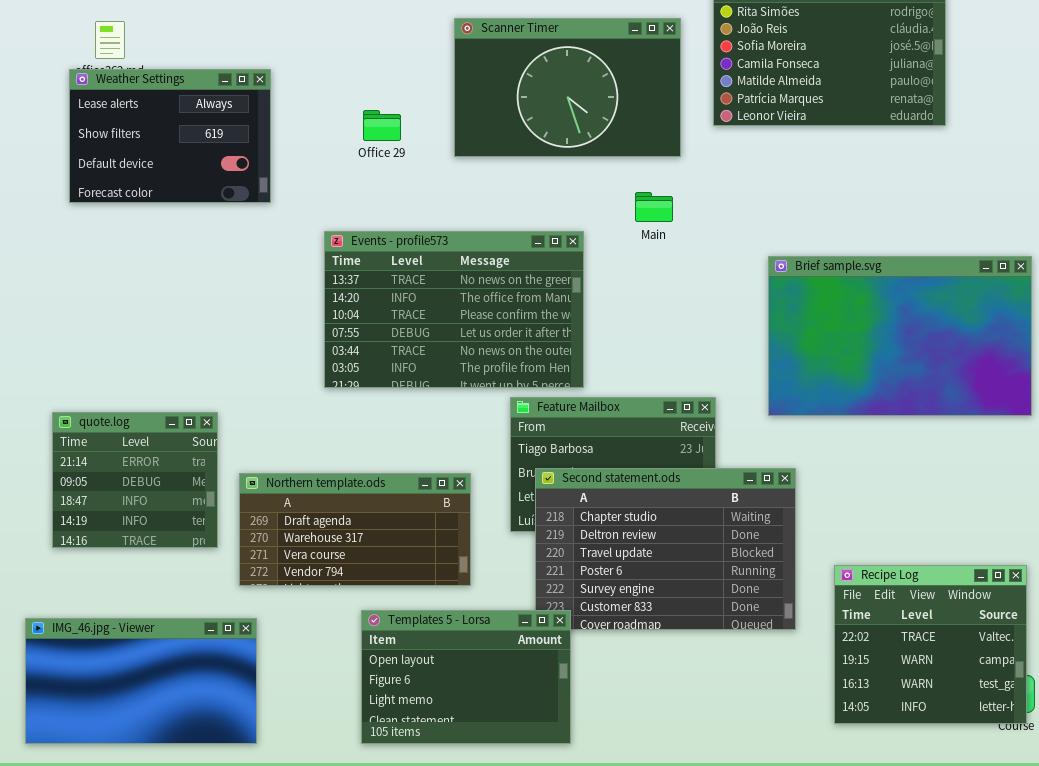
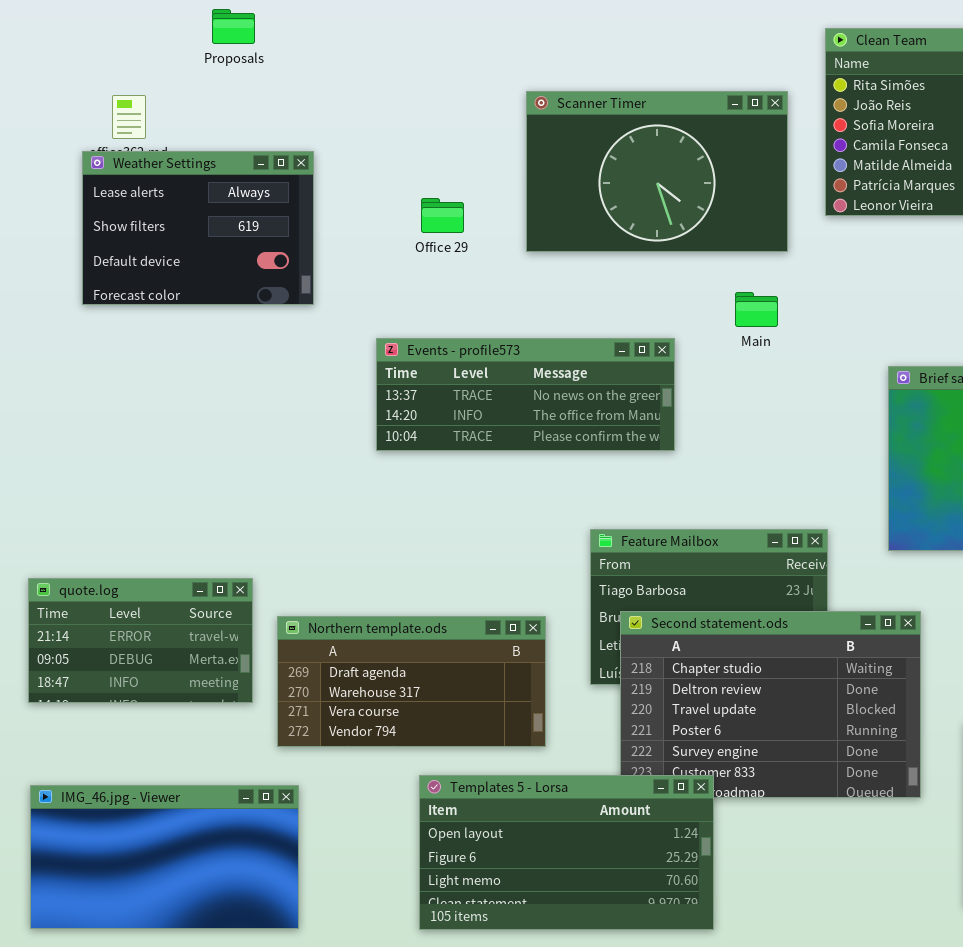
Events - profile573: [324,231,584,388] -> [376,338,675,451], resized
quote.log: [52,412,218,548] -> [28,578,253,703], resized
Templates 5 - Lorsa: [361,610,571,744] -> [419,775,714,930], resized

